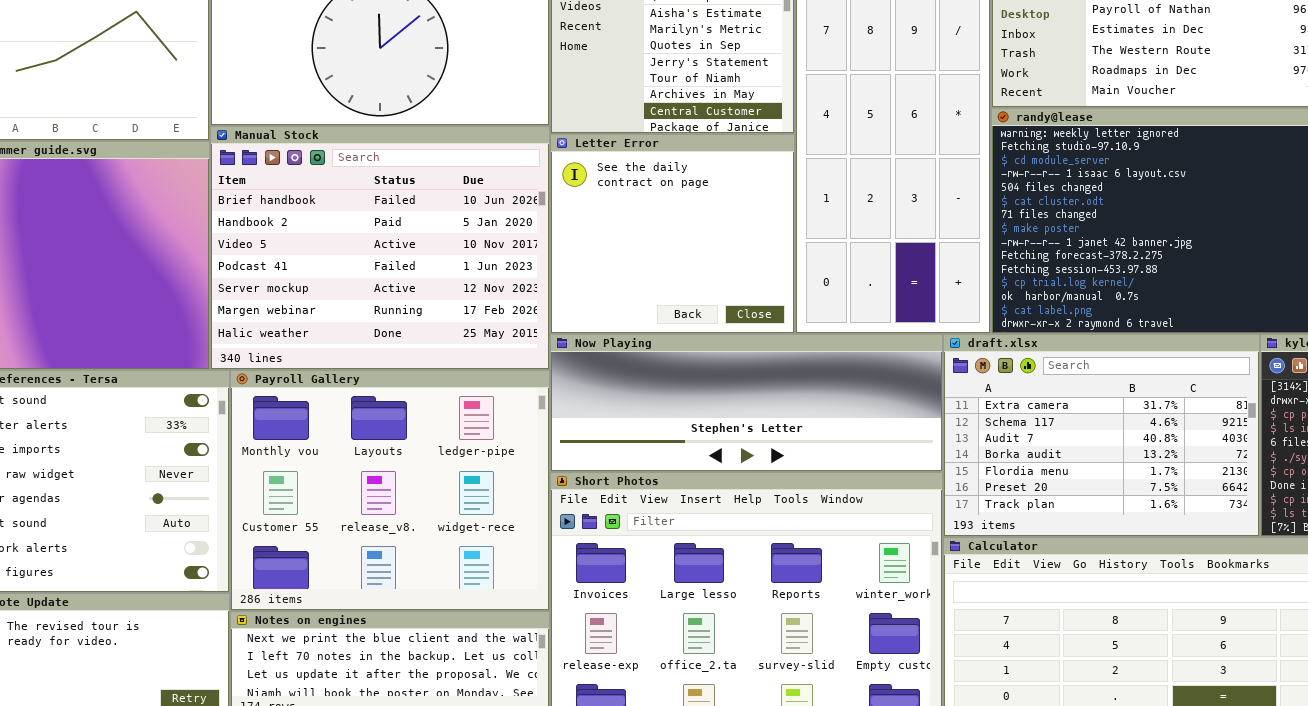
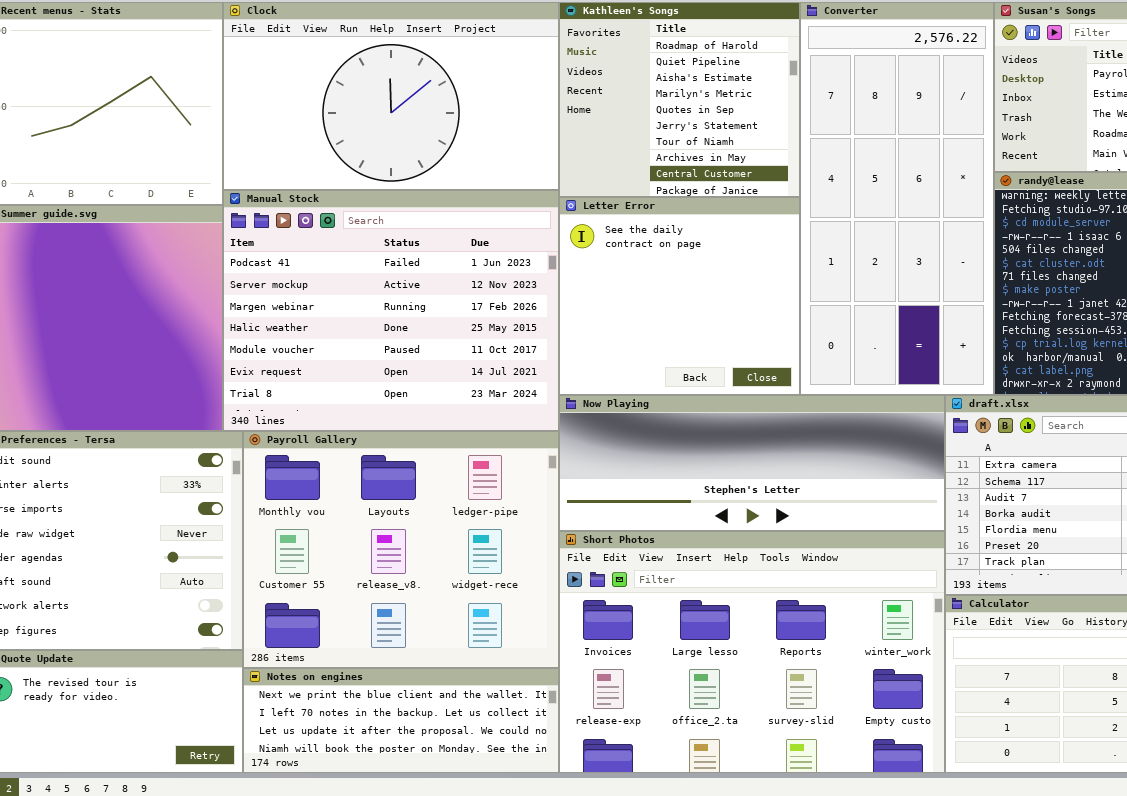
Manual Stock: [210,126,550,370] -> [223,190,559,431], scrolled down 3 rows

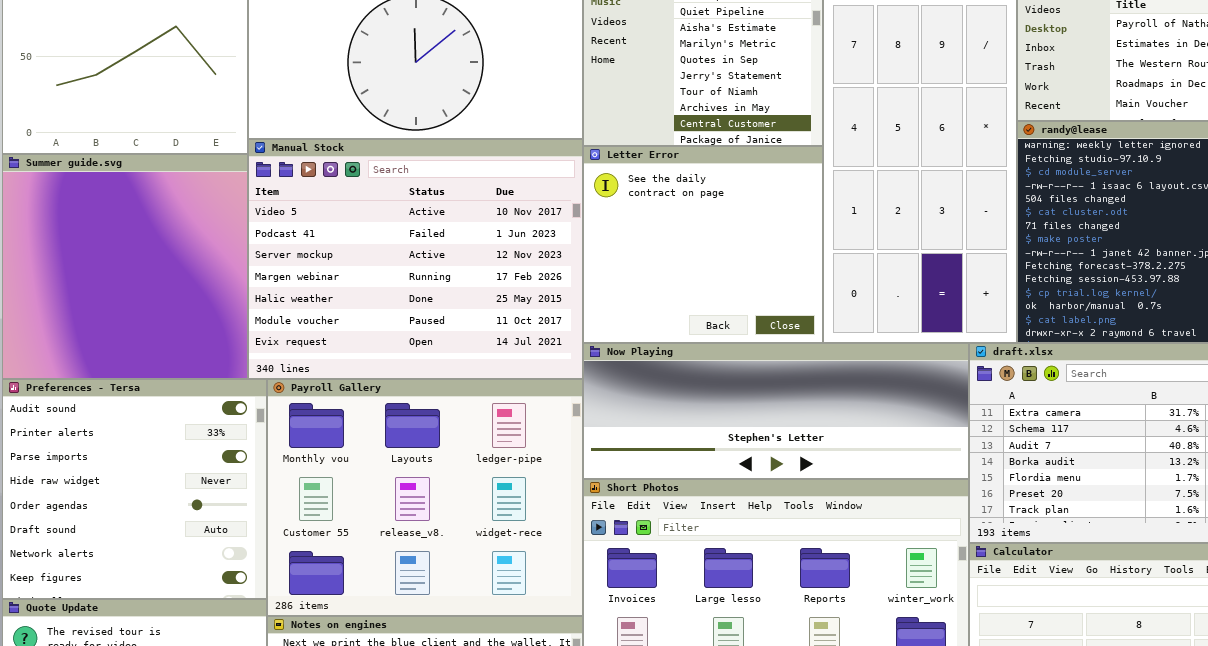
Manual Stock: [223,190,559,431] -> [248,139,583,379], scrolled up 1 row

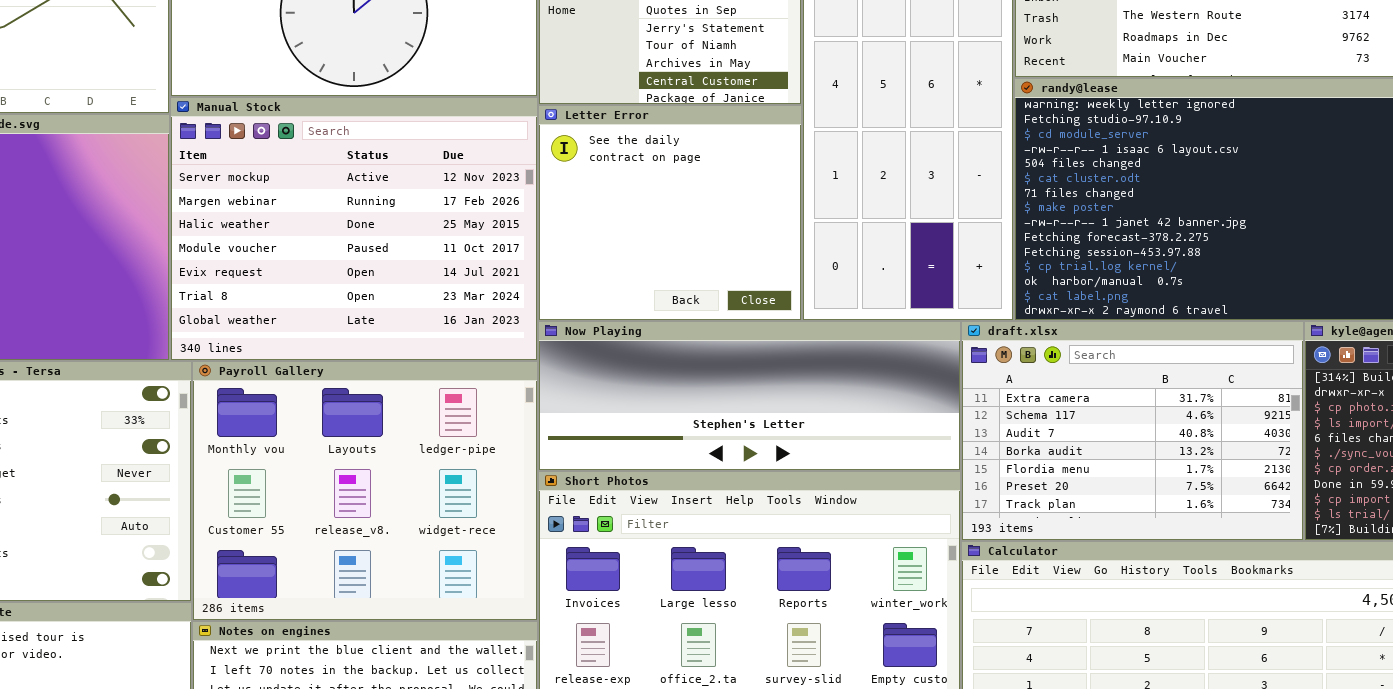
Manual Stock: [248,139,583,379] -> [170,97,538,361], scrolled down 2 rows

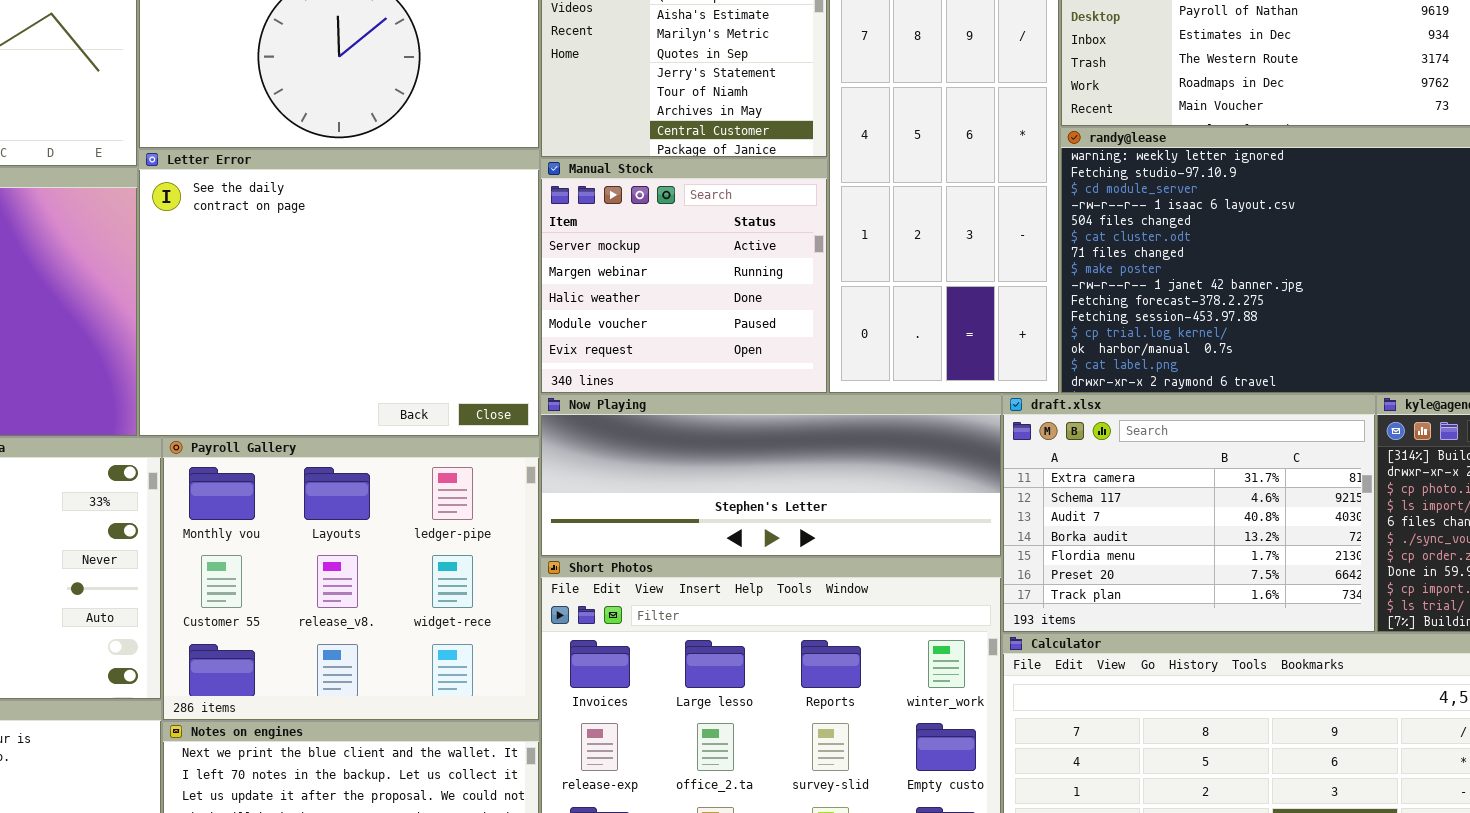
Manual Stock: [170,97,538,361] -> [540,158,828,394], moved, resized
Letter Error: [538,105,802,321] -> [138,149,540,437], moved, resized

